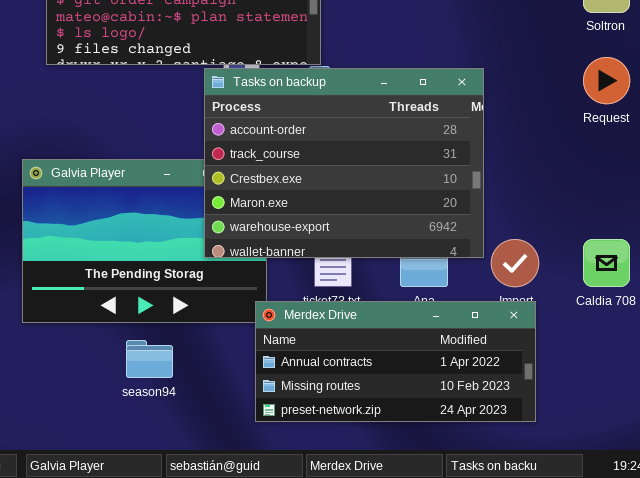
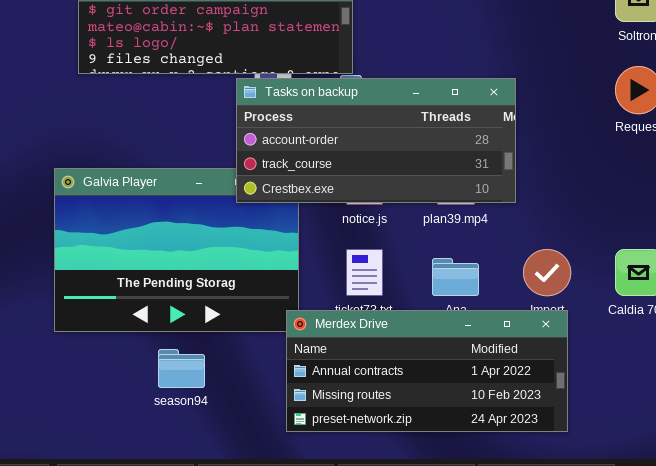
Tasks on backup: [204,68,484,258] -> [236,78,516,203], resized

